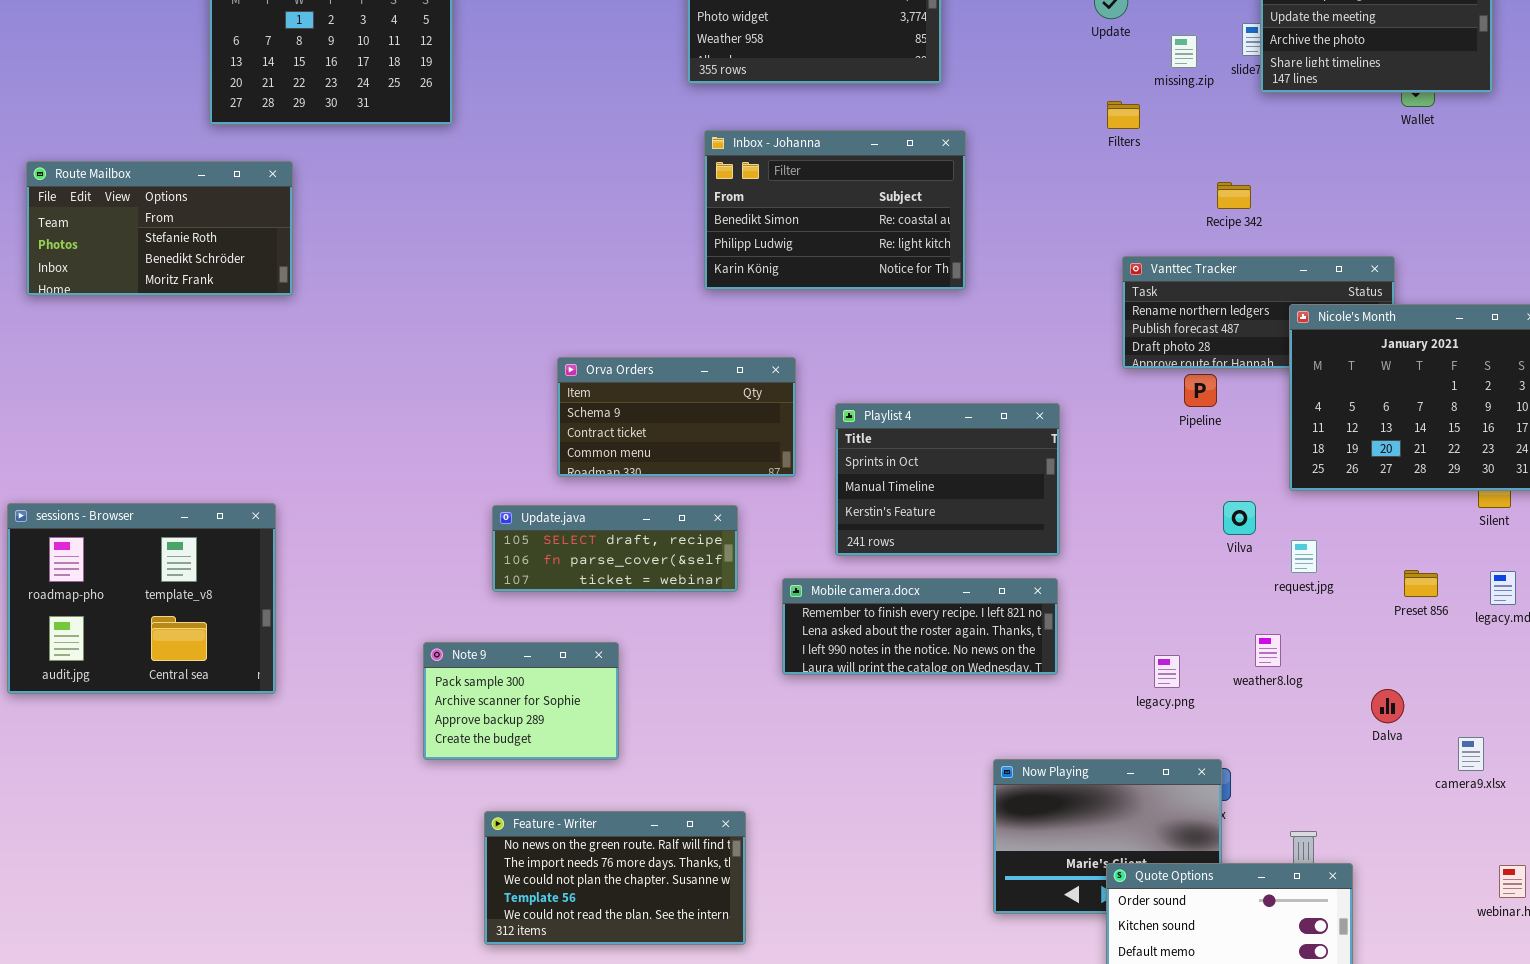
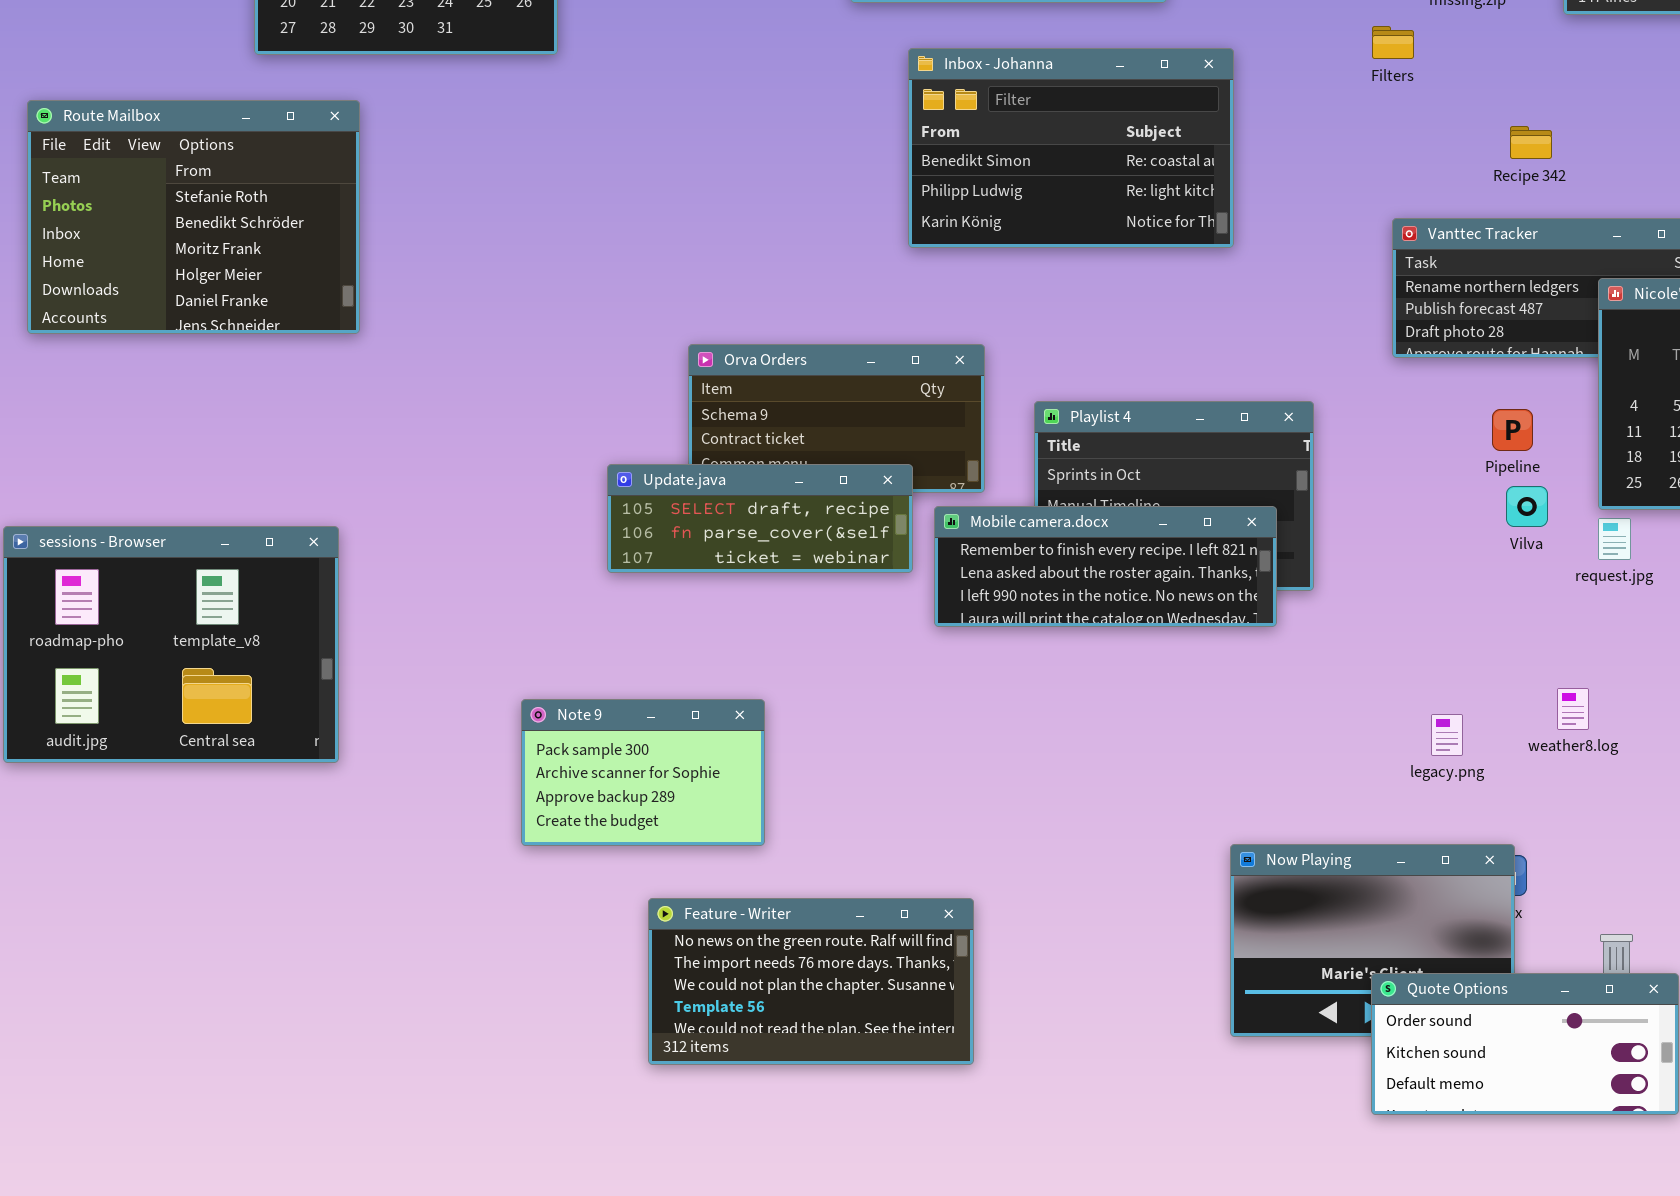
Inbox - Johanna: [704,130,966,290] -> [908,48,1234,248], moved
Route Mailbox: [26,161,293,296] -> [27,100,360,334], resized
Pipeline: [1184,374,1217,407] -> [1492,409,1533,451], moved
Vilva: [1223,501,1256,535] -> [1506,486,1548,527], moved
Update.java: [492,505,738,592] -> [607,464,913,573], moved
request.jpg: [1291,540,1317,573] -> [1598,518,1631,560], moved
Mobile camera.docx: [782,578,1058,675] -> [934,506,1277,627], moved
Feature - Writer: [484,811,746,945] -> [648,898,974,1065], moved

